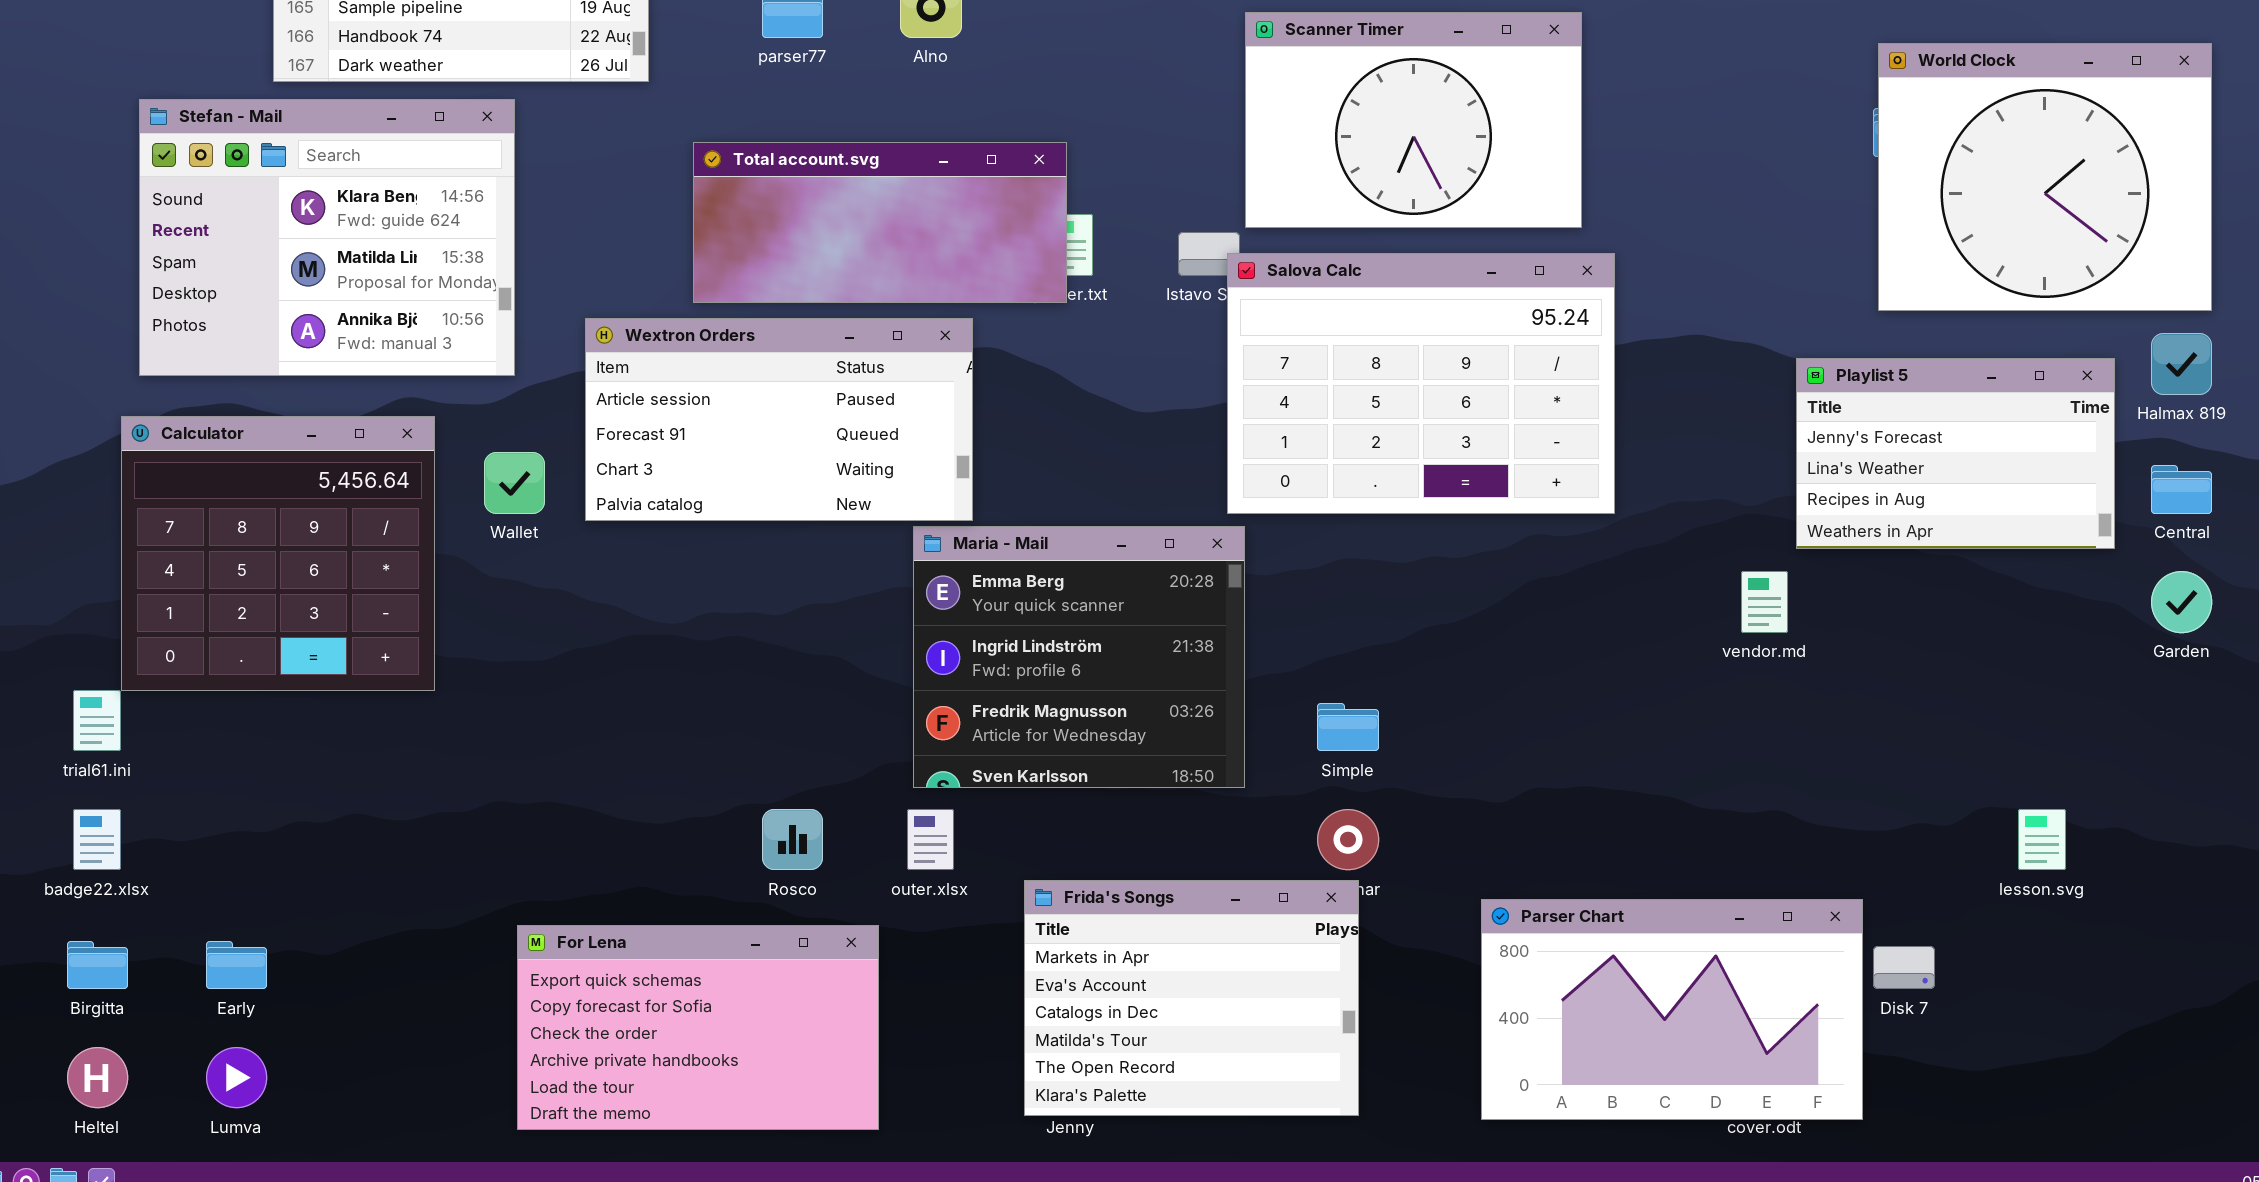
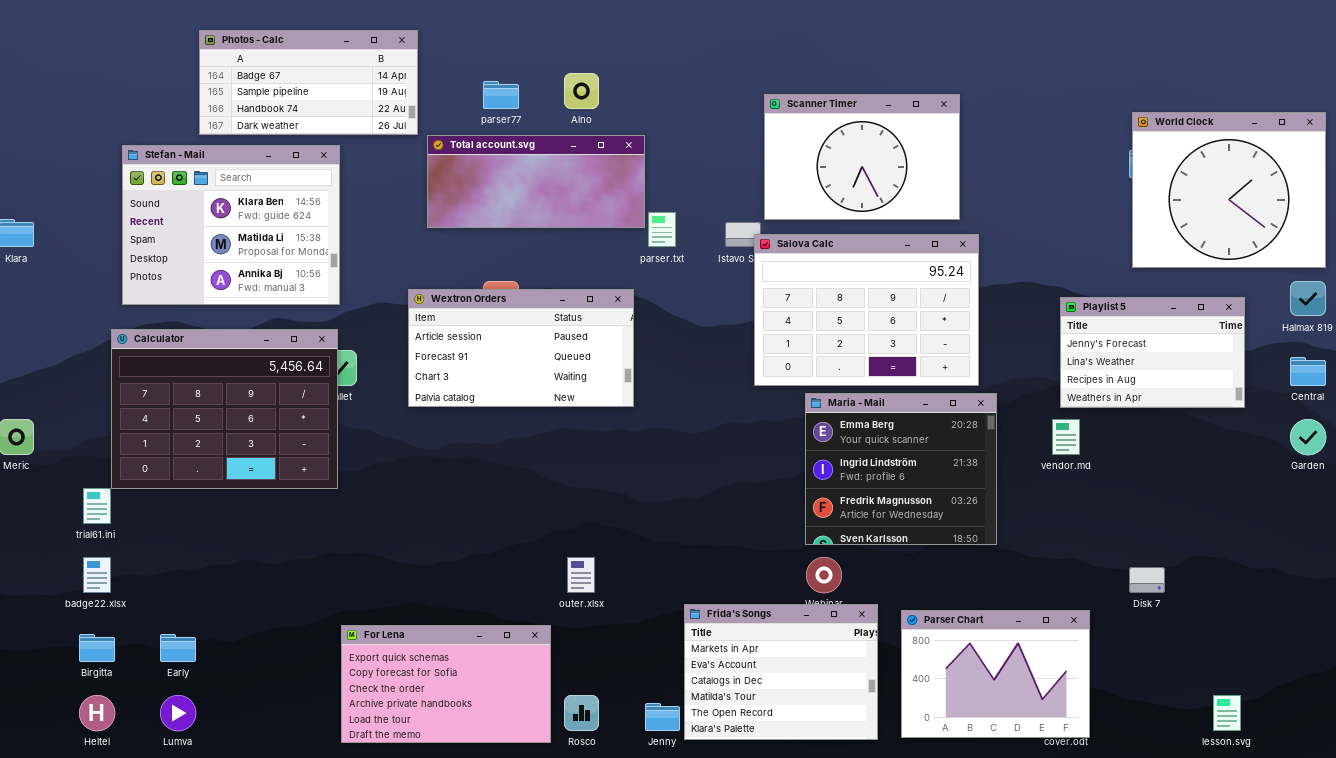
Total account.svg: [693,142,1067,303] -> [427,135,645,228], moved
Wextron Orders: [585,318,973,521] -> [408,289,634,407], moved
Playlist 5: [1796,358,2115,549] -> [1060,297,1245,408], moved
Calculator: [121,416,435,691] -> [111,329,338,489], resized
Maria - Mail: [913,526,1245,788] -> [805,393,997,545], moved
Rosco: [762,809,823,870] -> [564,695,599,731], moved
lesson.svg: [2018,809,2066,870] -> [1213,695,1241,731], moved
Frida's Songs: [1024,880,1359,1116] -> [684,604,878,740], moved
Parser Chart: [1481,899,1863,1120] -> [901,610,1090,738], resized
Disk 7: [1873,946,1935,989] -> [1129,567,1165,593], moved

